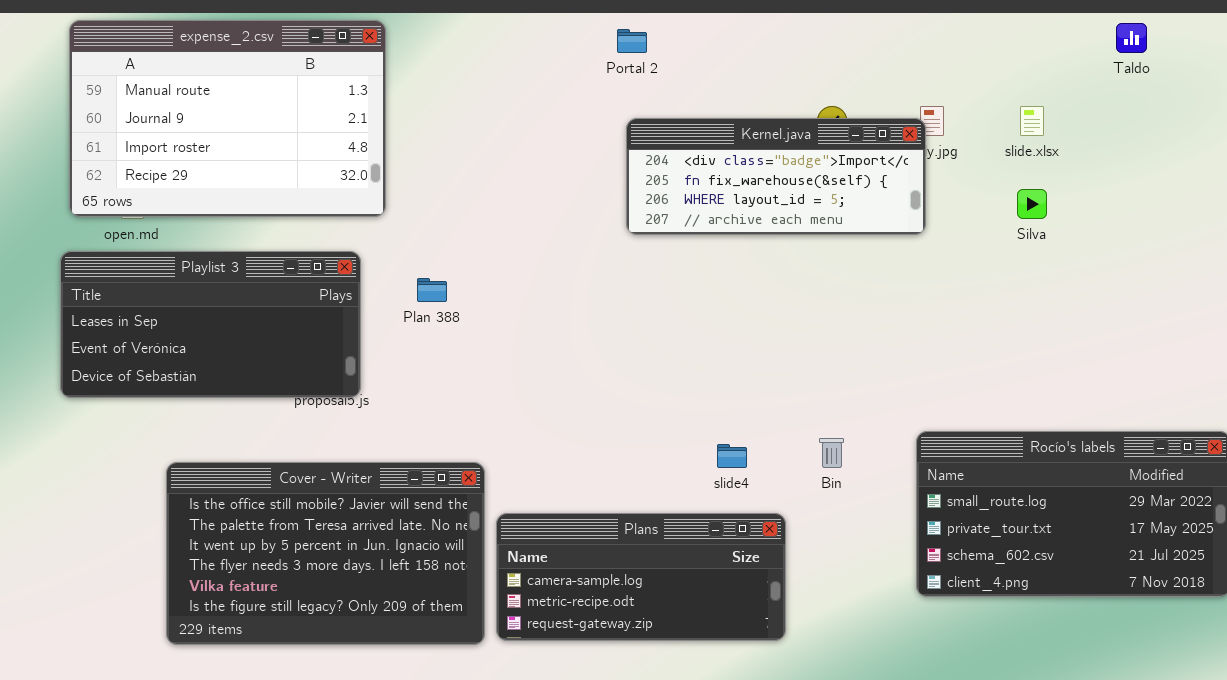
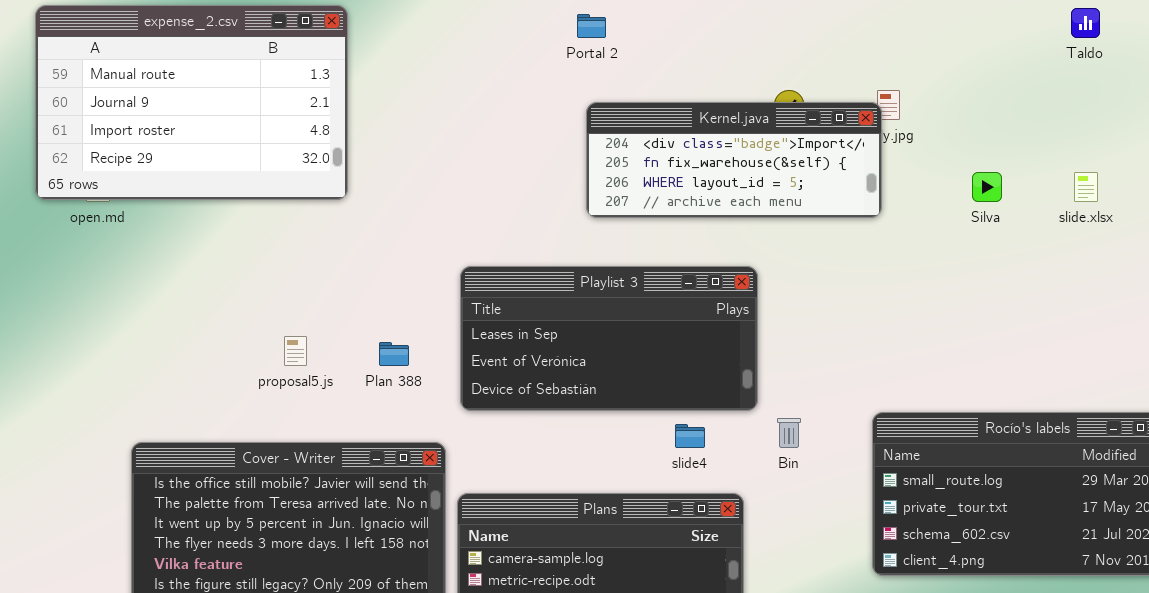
slide.xlsx: [1020,106,1044,136] -> [1074,172,1098,202], moved
Playlist 3: [60,251,361,398] -> [460,266,758,411], moved
Plan 388: [417,278,447,302] -> [379,342,409,366], moved

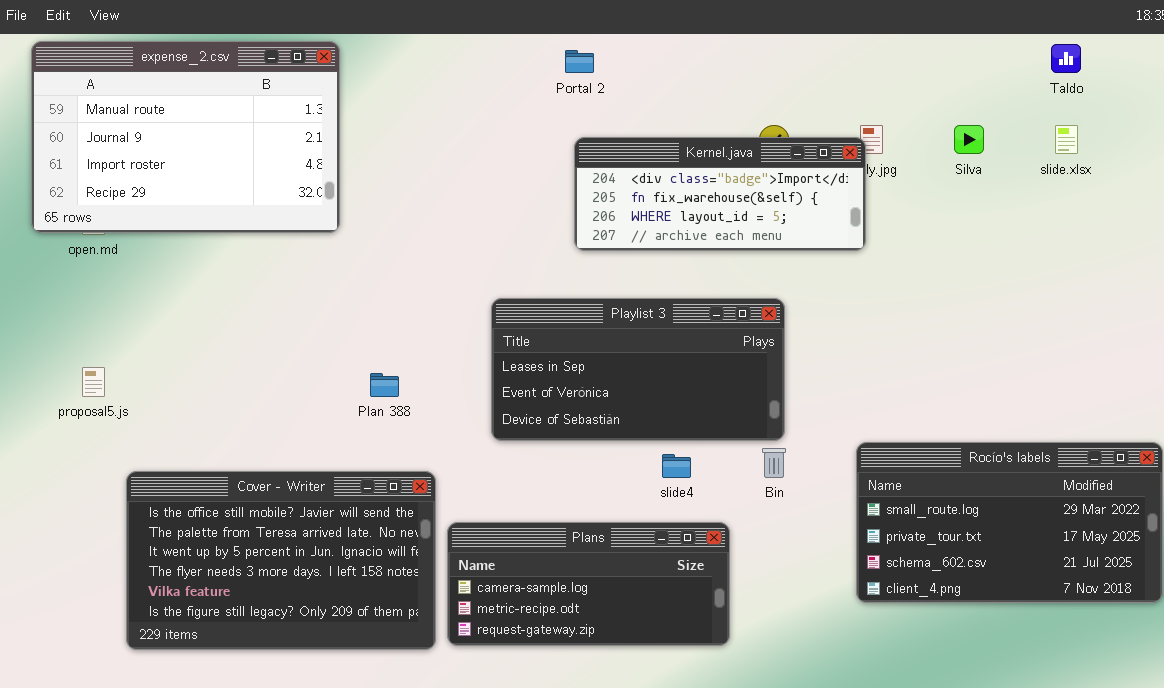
Silva: [972,172,1002,202] -> [954,125,984,154], moved
slide.xlsx: [1074,172,1098,202] -> [1055,125,1078,154], moved
Playlist 3: [460,266,758,411] -> [491,298,785,441], moved
proposal5.js: [284,336,307,366] -> [82,367,105,397], moved

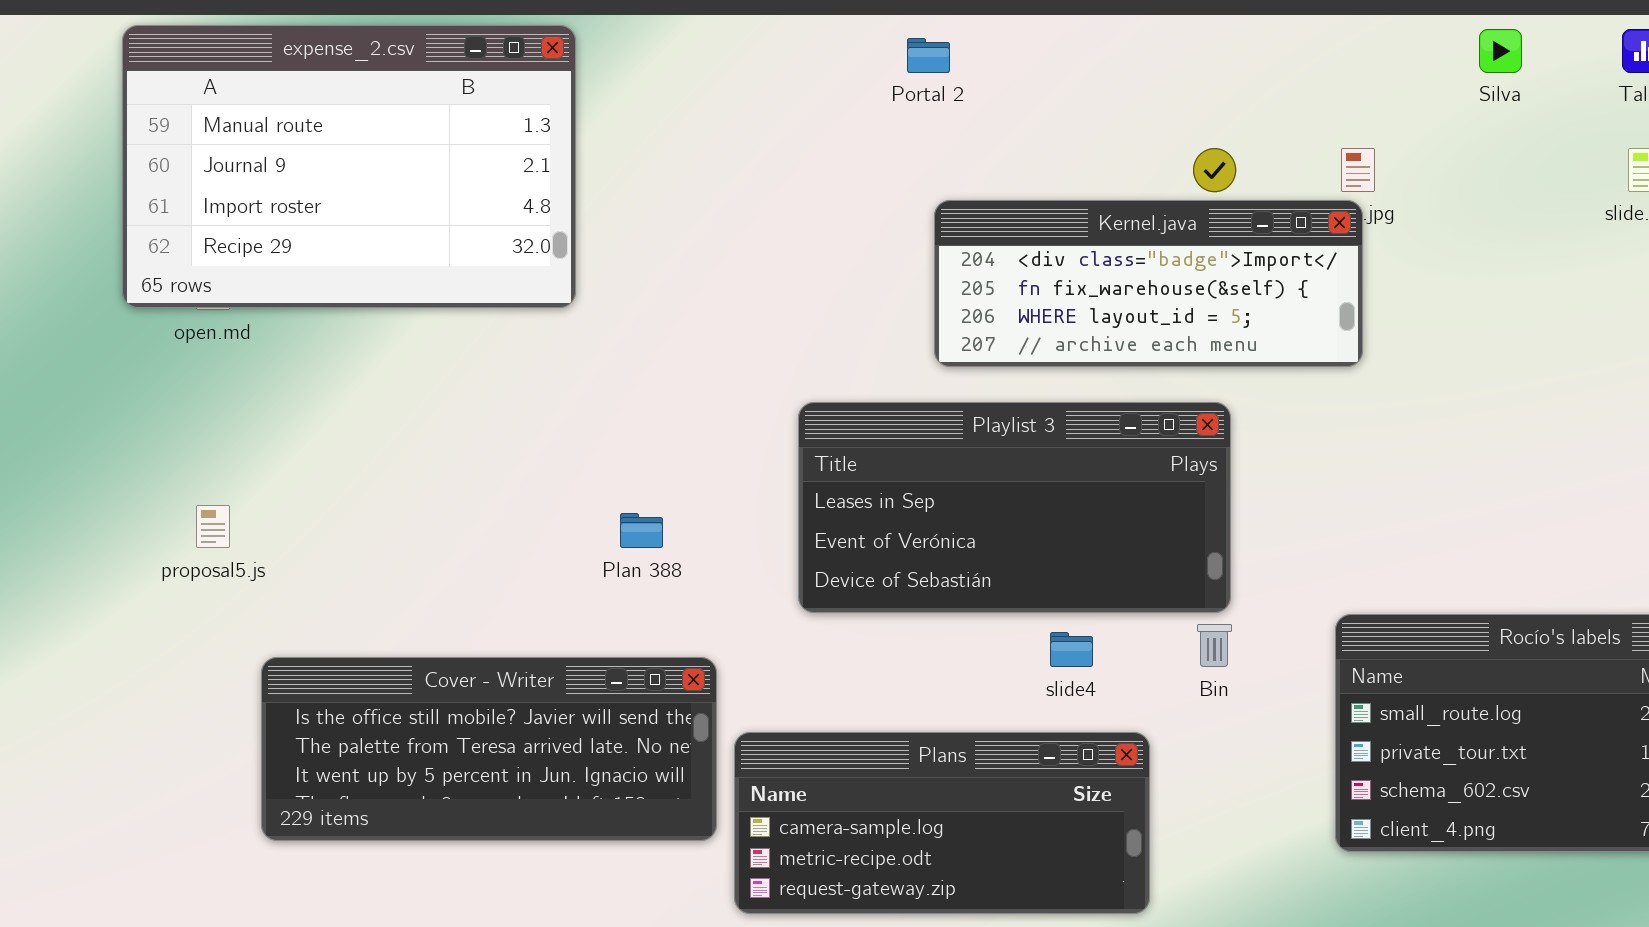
Silva: [954,125,984,154] -> [1479,29,1522,73], moved
Kernel.java: [574,137,866,251] -> [934,200,1363,367], moved
Cover - Writer: [126,471,436,650] -> [261,657,717,841], resized

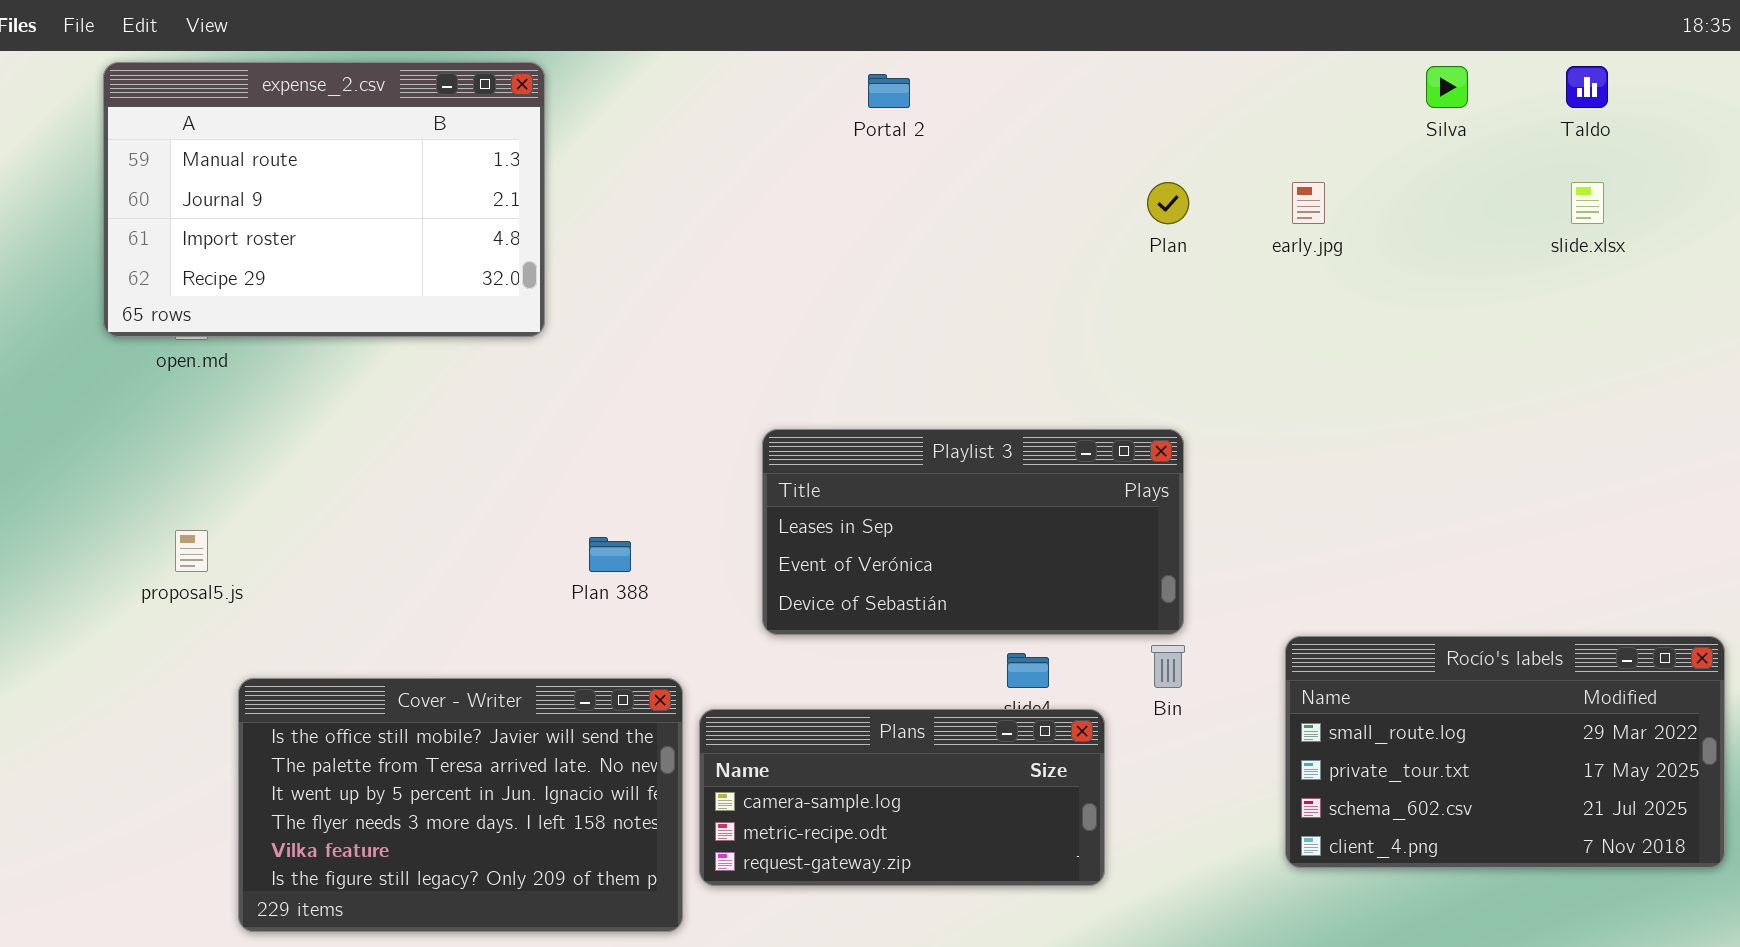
Kernel.java: [934,200,1363,367] -> none, closed
Cover - Writer: [261,657,717,841] -> [238,678,683,932], resized
Plans: [734,732,1150,914] -> [699,709,1105,886], moved

